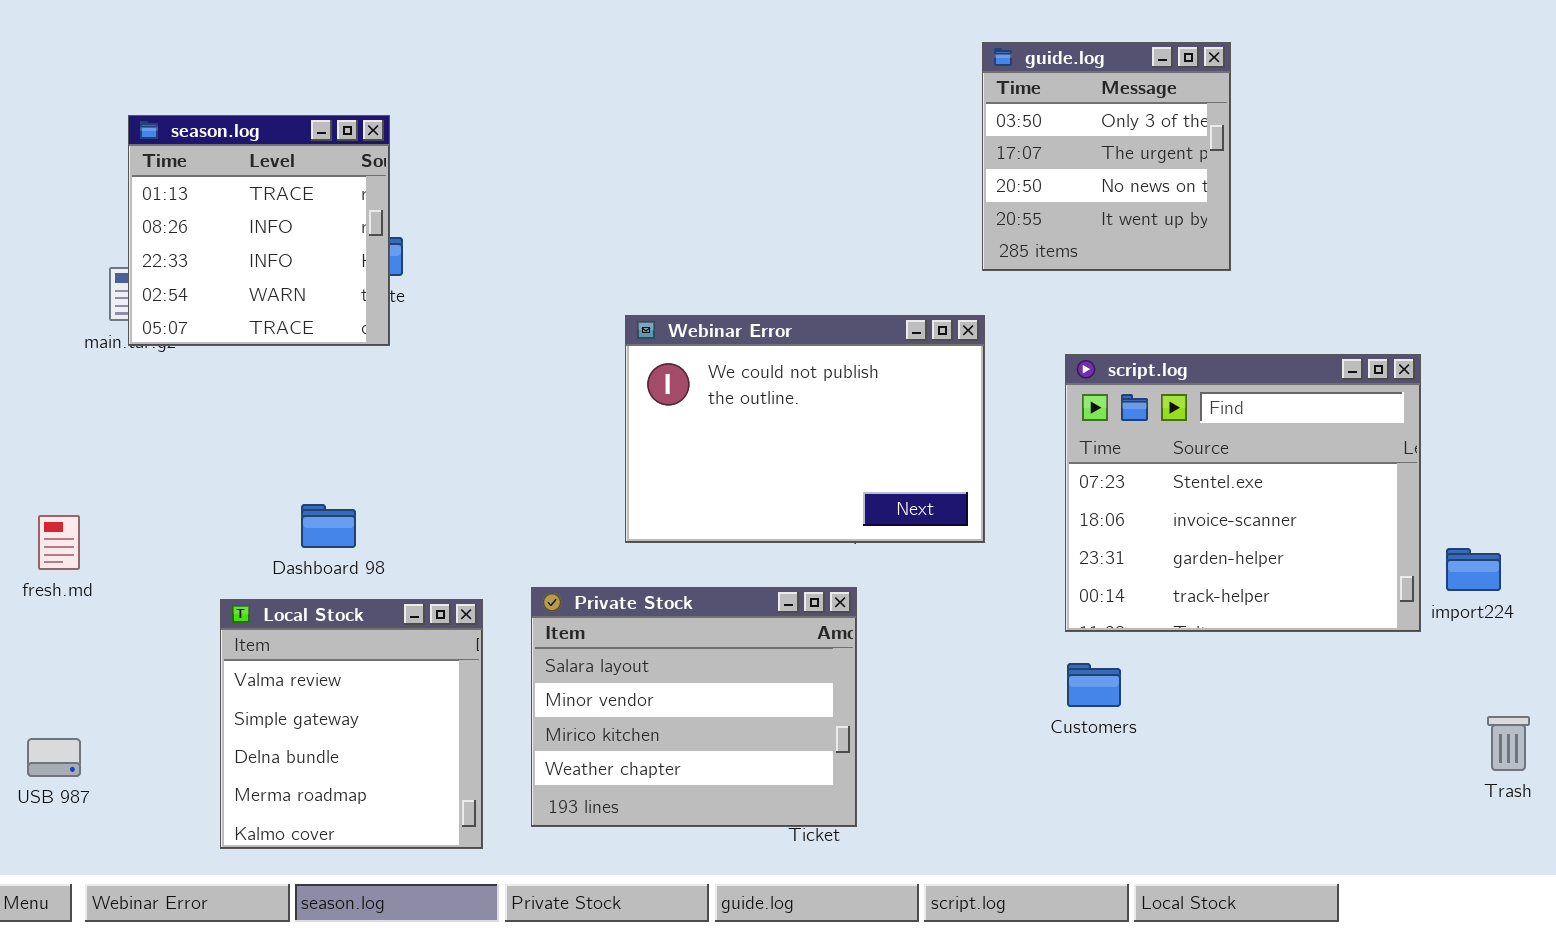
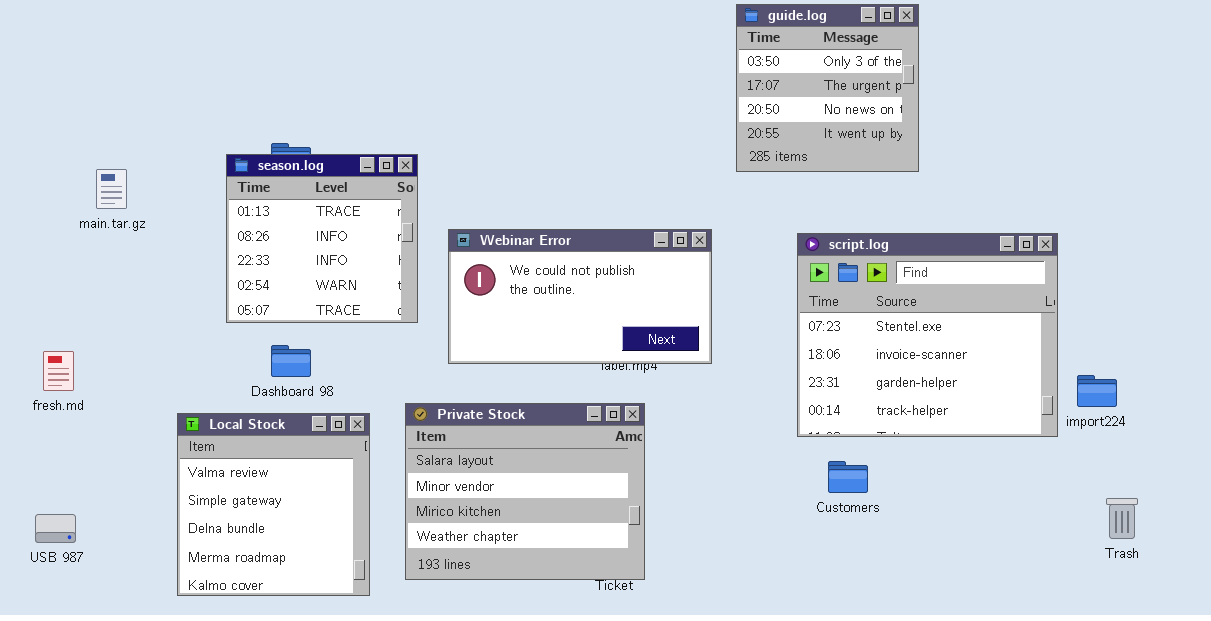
season.log: [128,115,390,346] -> [226,154,418,323], moved
Webinar Error: [625,315,985,543] -> [448,229,712,364], moved, resized
Dashboard 98: [301,504,356,548] -> [271,345,311,377], moved
Customers: [1067,663,1121,707] -> [828,461,868,493], moved

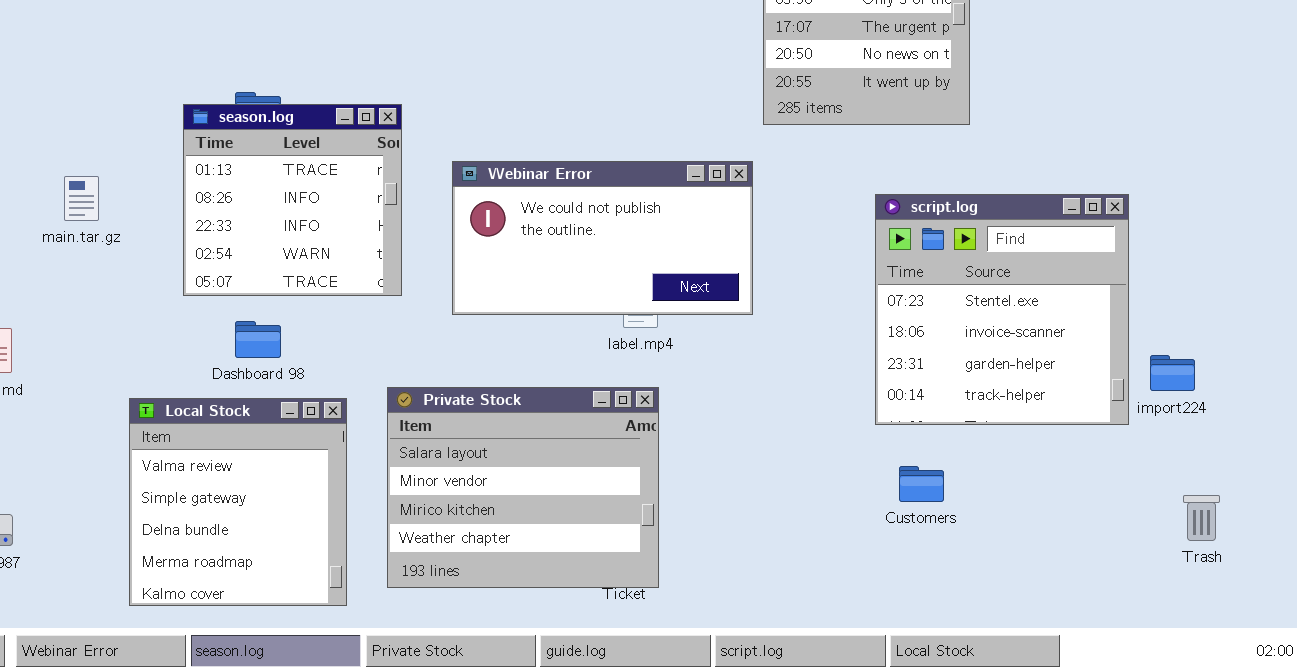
main.tar.gz: [96,169,127,209] -> [64,176,99,221], moved
Webinar Error: [448,229,712,364] -> [452,161,753,315], moved
script.log: [797,233,1058,437] -> [875,194,1129,425], resized
Customers: [828,461,868,493] -> [899,466,944,502], moved

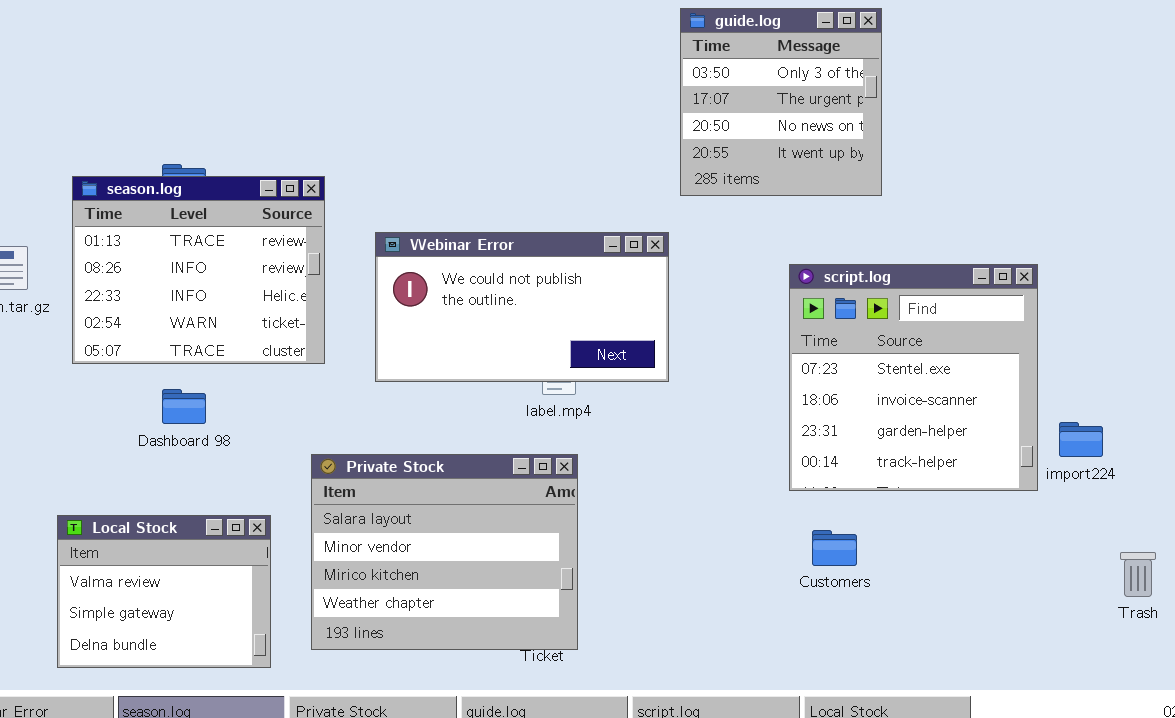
season.log: [183,104,402,296] -> [72,176,325,364], resized
Local Stock: [129,398,347,606] -> [57,515,271,668], resized
Trash: [1183,495,1220,541] -> [1120,552,1156,597], moved

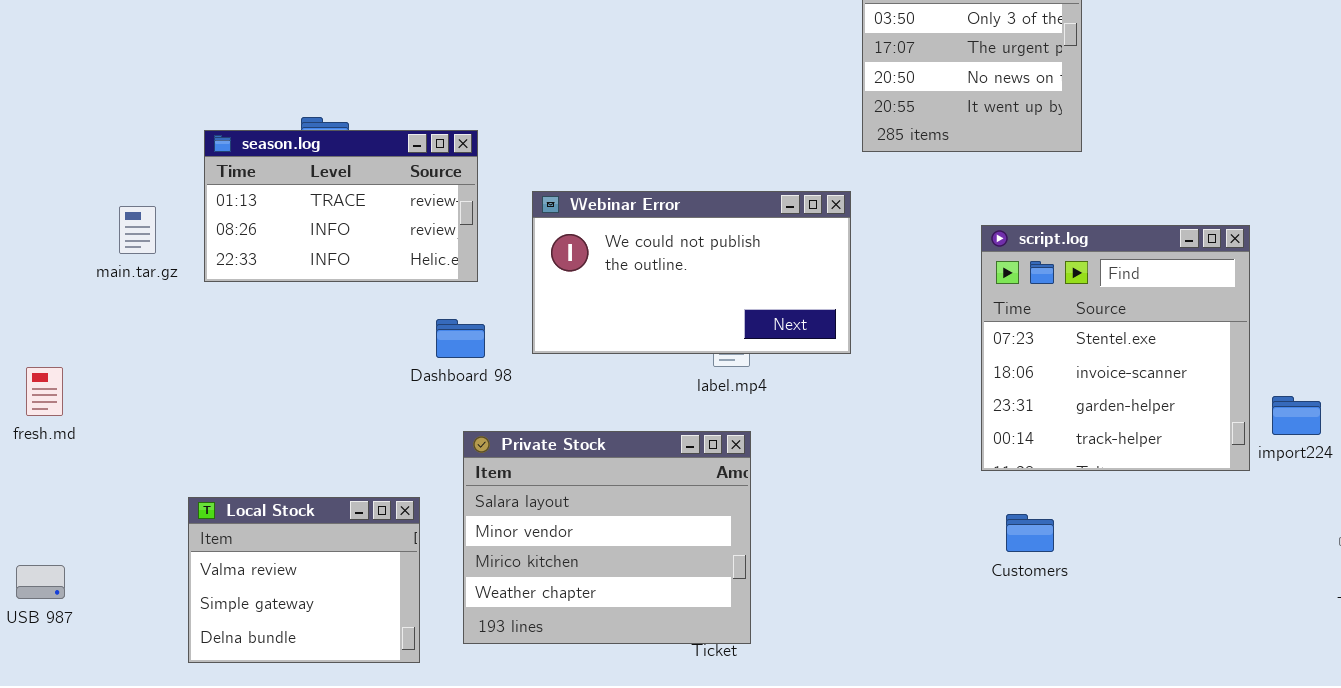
season.log: [72,176,325,364] -> [204,130,478,282], resized
Dashboard 98: [162,389,206,424] -> [436,319,485,358], moved

